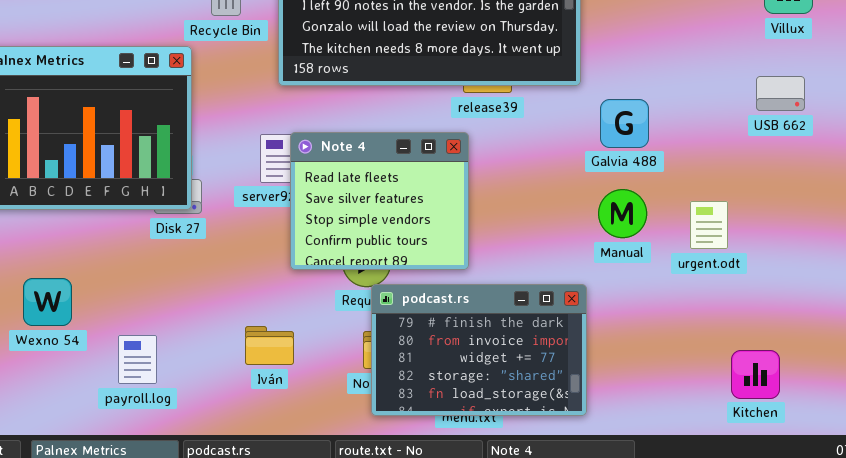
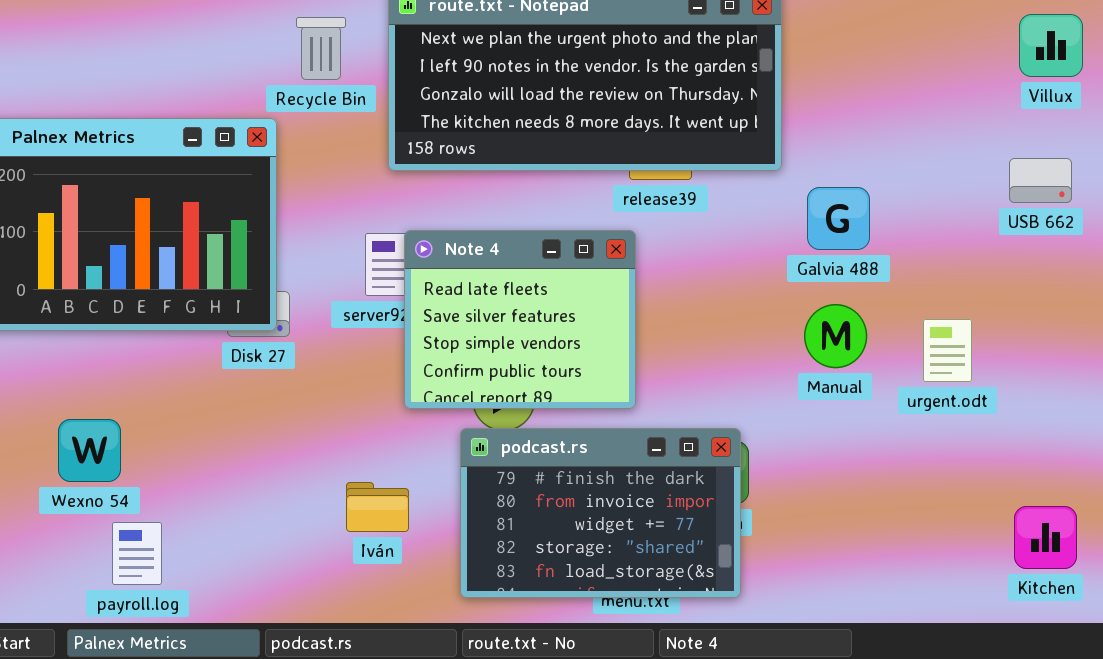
podcast.rs: [371,284,587,416] -> [460,428,741,598], moved
payroll.log: [118,335,157,384] -> [112,522,162,585], moved
Kitchen: [731,350,780,399] -> [1014,506,1077,569], moved

